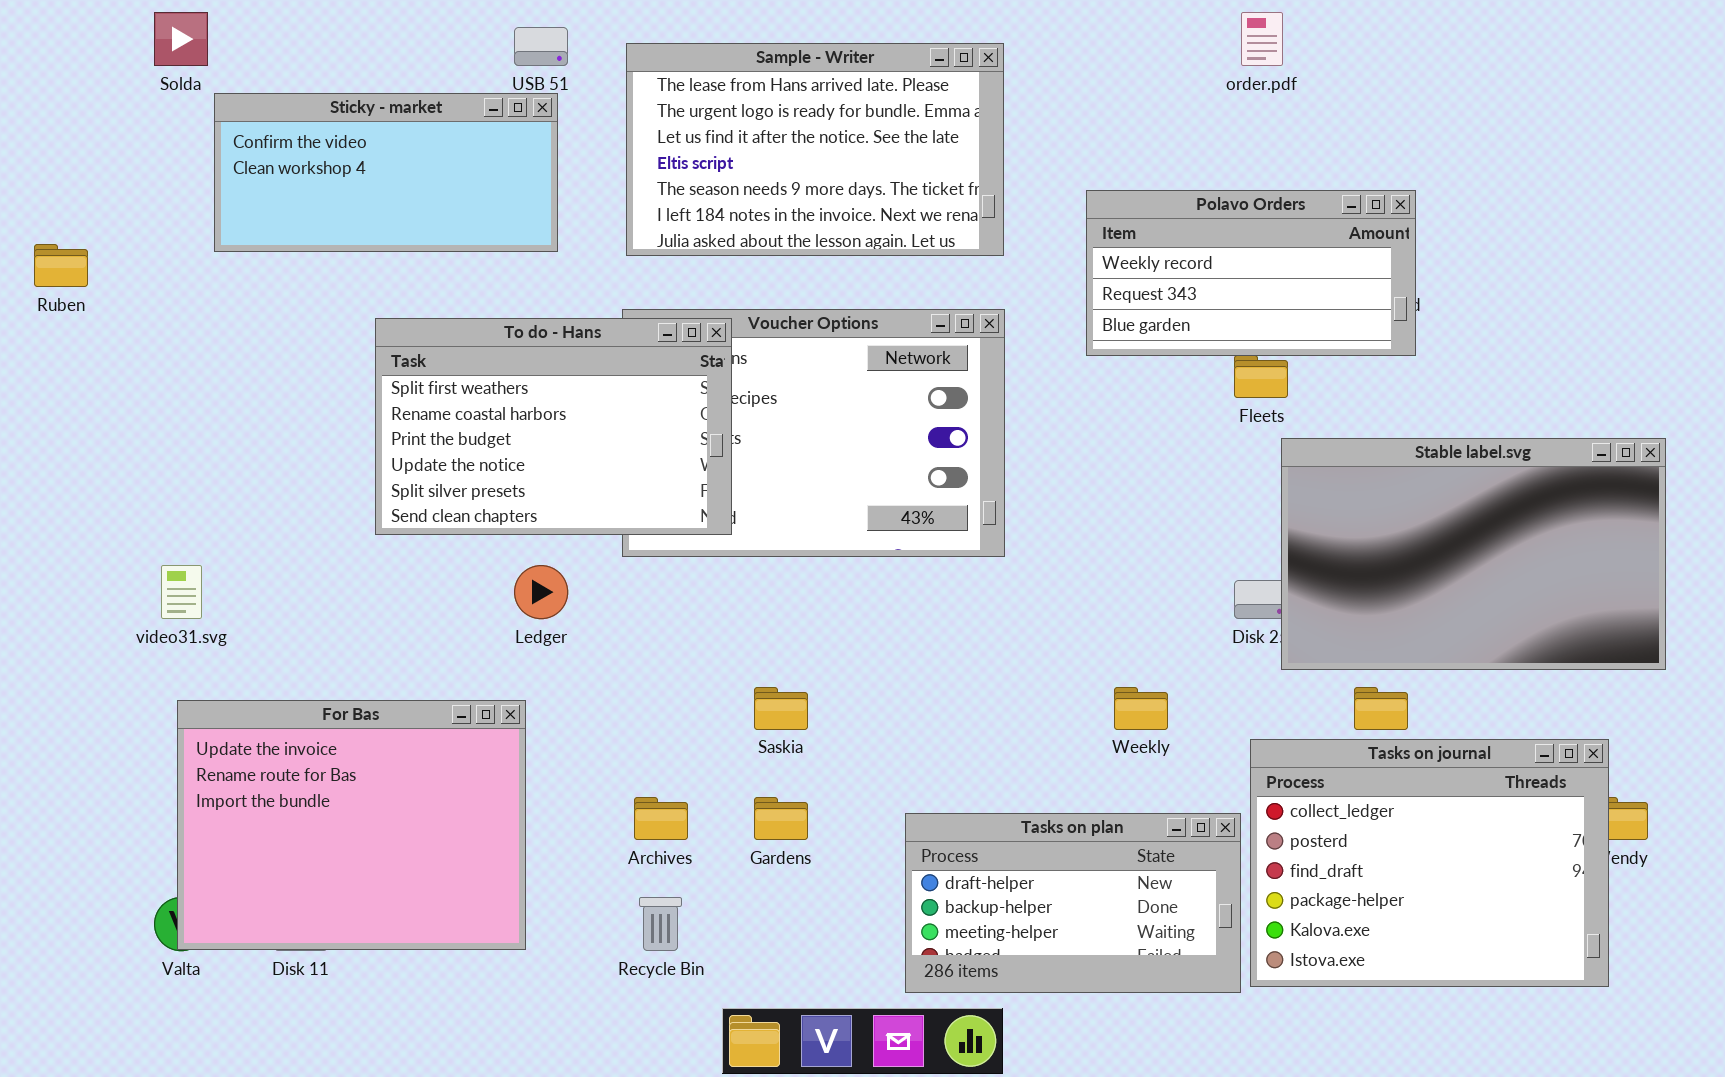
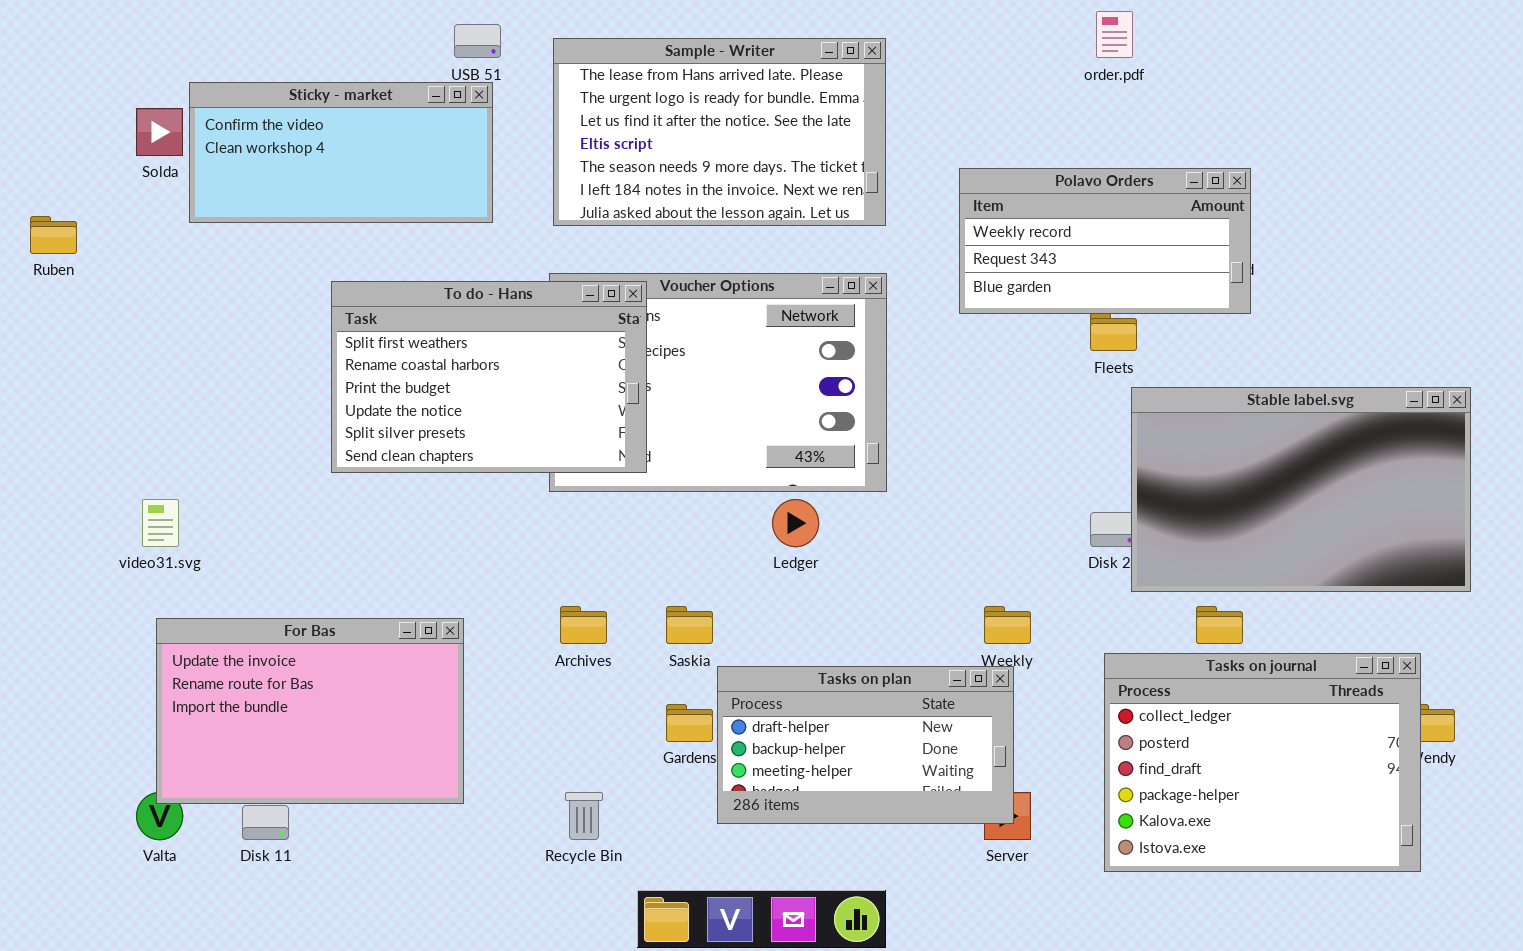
Solda: [154,12,208,66] -> [136,108,183,156], moved
Ledger: [514,565,568,619] -> [772,499,819,547], moved
For Bas: [177,700,526,950] -> [156,618,464,804], resized
Archives: [634,797,688,840] -> [560,606,607,644], moved
Tasks on plan: [905,813,1241,993] -> [717,666,1014,824], moved

